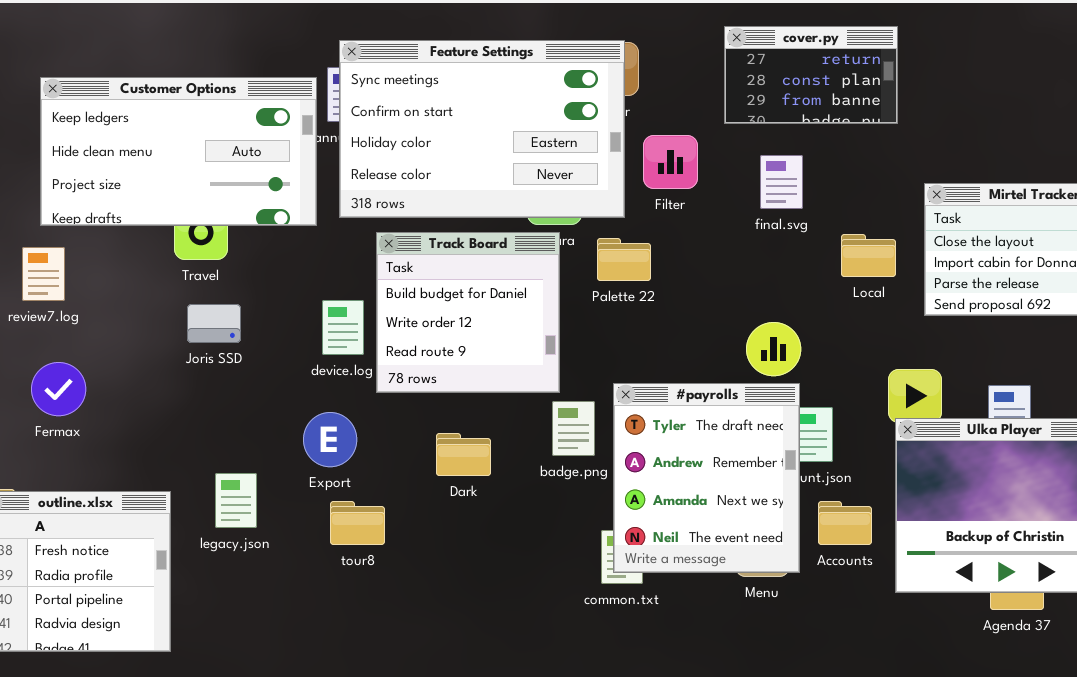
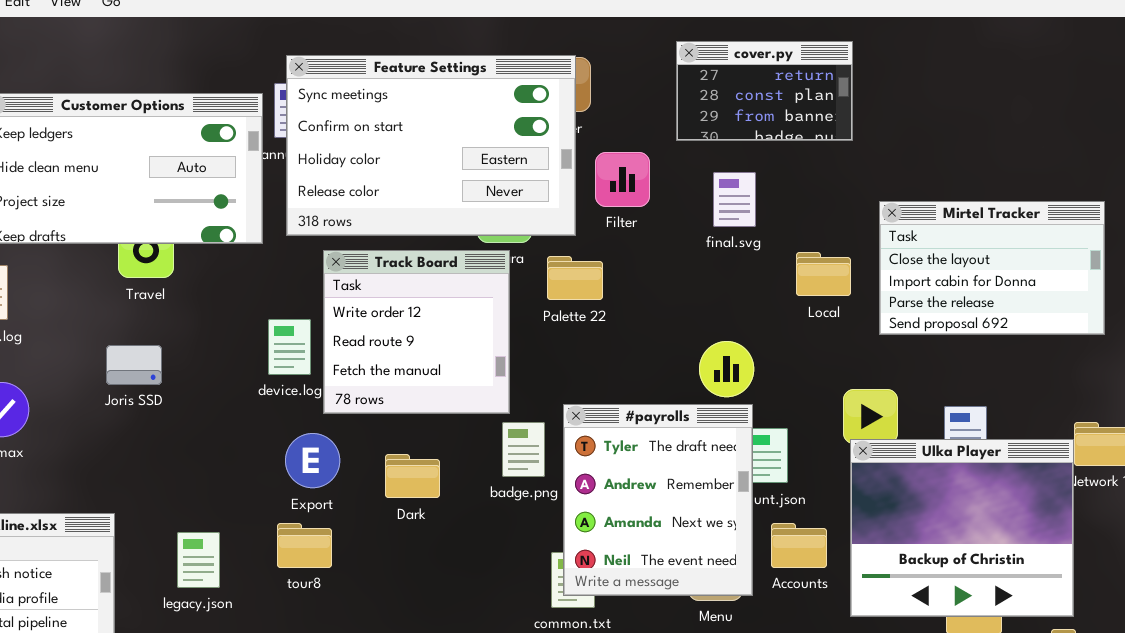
Track Board: [376,232,560,393] -> [323,250,510,414], scrolled down 1 row
Joris SSD: [187,304,241,343] -> [106,345,162,385], moved
Export: [303,412,357,467] -> [285,433,340,488], moved
legacy.json: [215,473,257,528] -> [177,532,220,588], moved

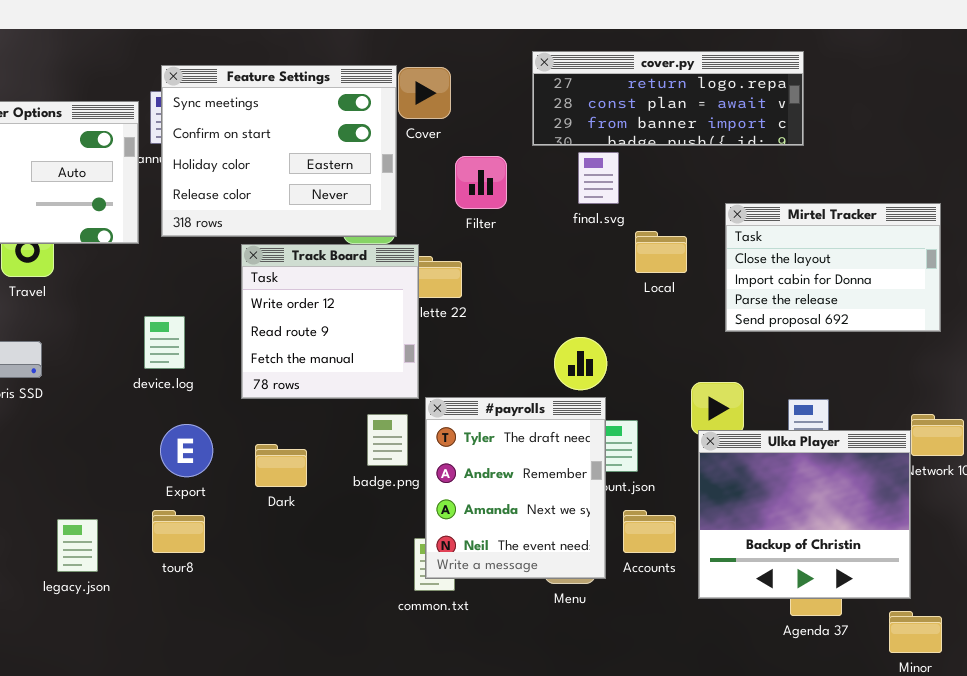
cover.py: [676,41,853,141] -> [532,51,804,146], resized
Feature Settings: [286,55,576,236] -> [161,65,397,237], resized
final.svg: [713,172,756,227] -> [578,152,619,204], moved
Track Board: [323,250,510,414] -> [241,244,419,399], moved
Local: [796,252,851,296] -> [635,231,687,273], moved

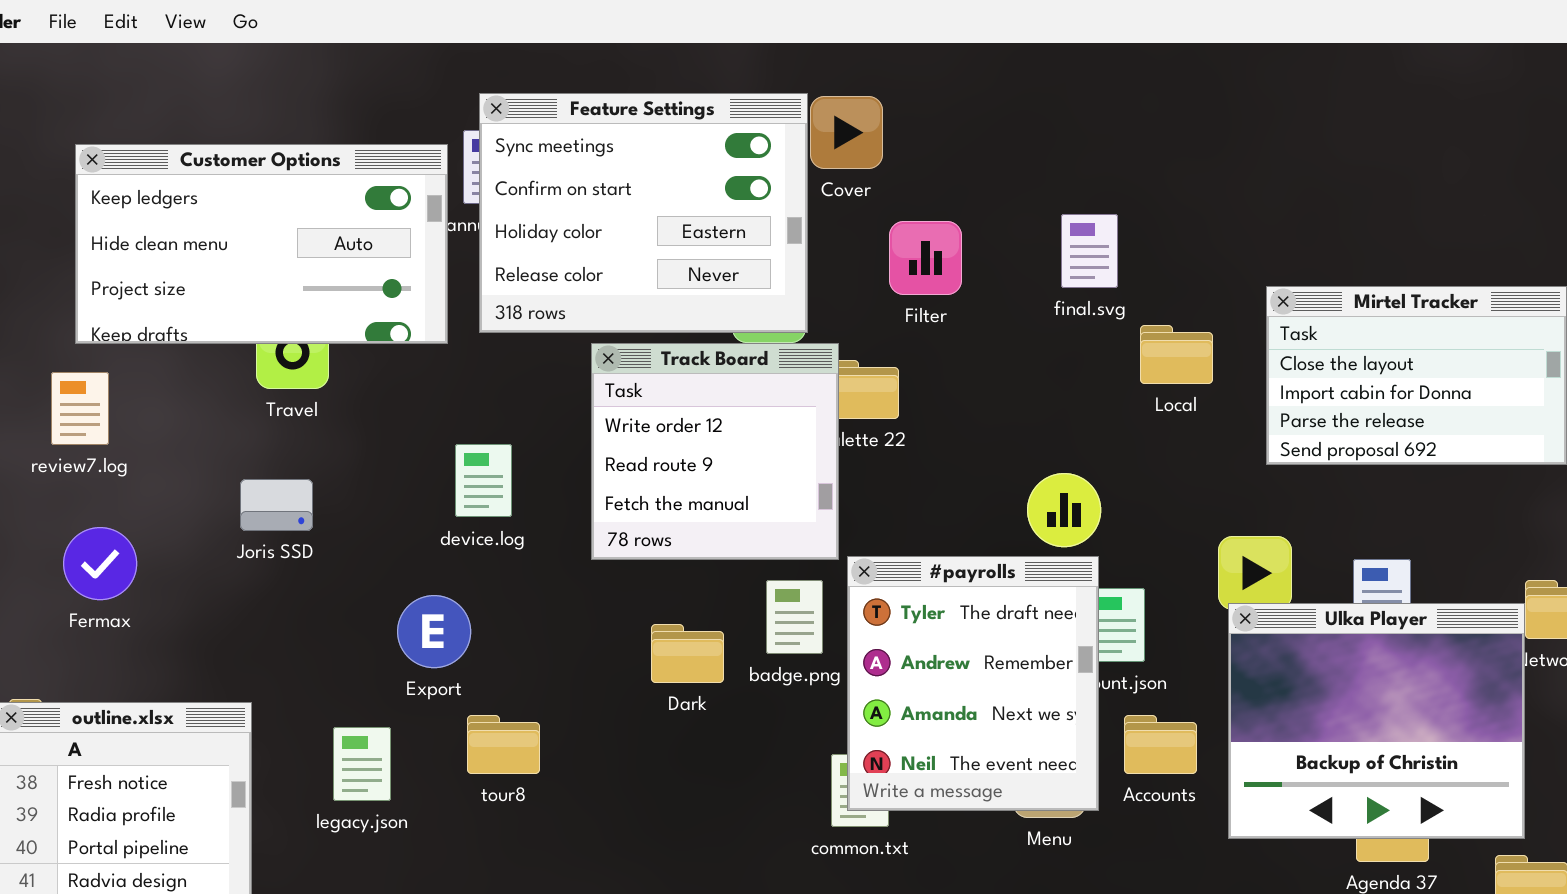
cover.py: [532,51,804,146] -> none, closed
Export: [160,424,213,477] -> [397,595,471,668], moved
Dark: [255,444,307,487] -> [651,624,724,683], moved

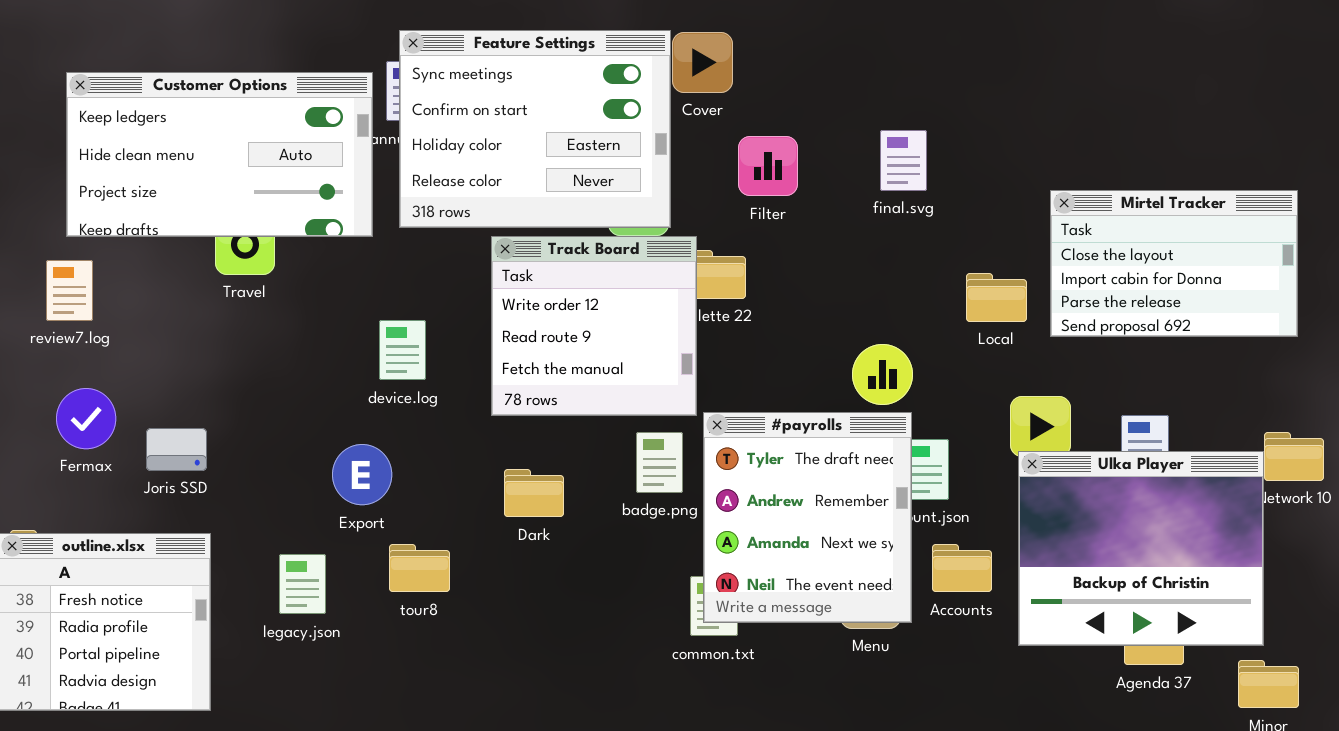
Local: [1140,325,1213,384] -> [966,273,1027,322], moved
Joris SSD: [240,479,313,531] -> [146,428,207,471], moved
Dark: [651,624,724,683] -> [504,469,564,517], moved

